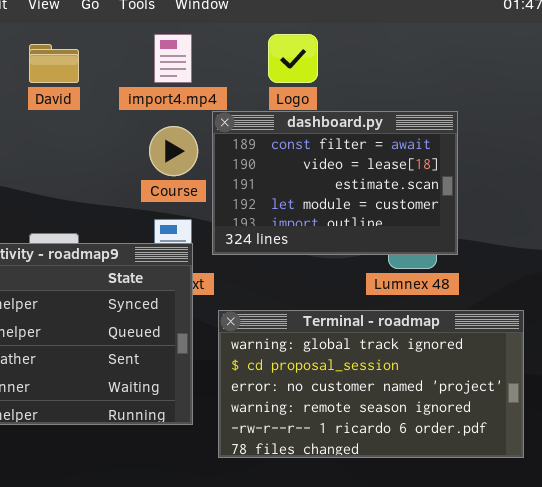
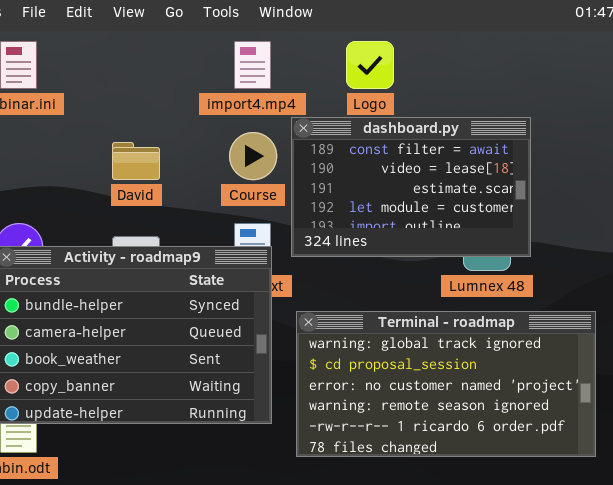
David: [29,44,79,83] -> [112,142,160,180], moved

